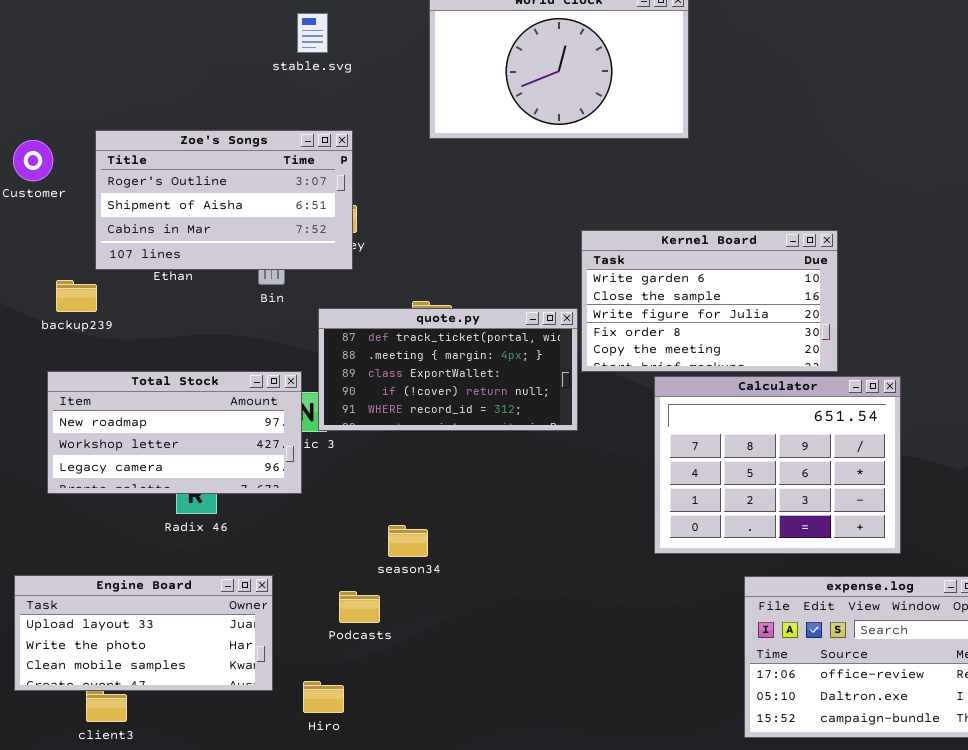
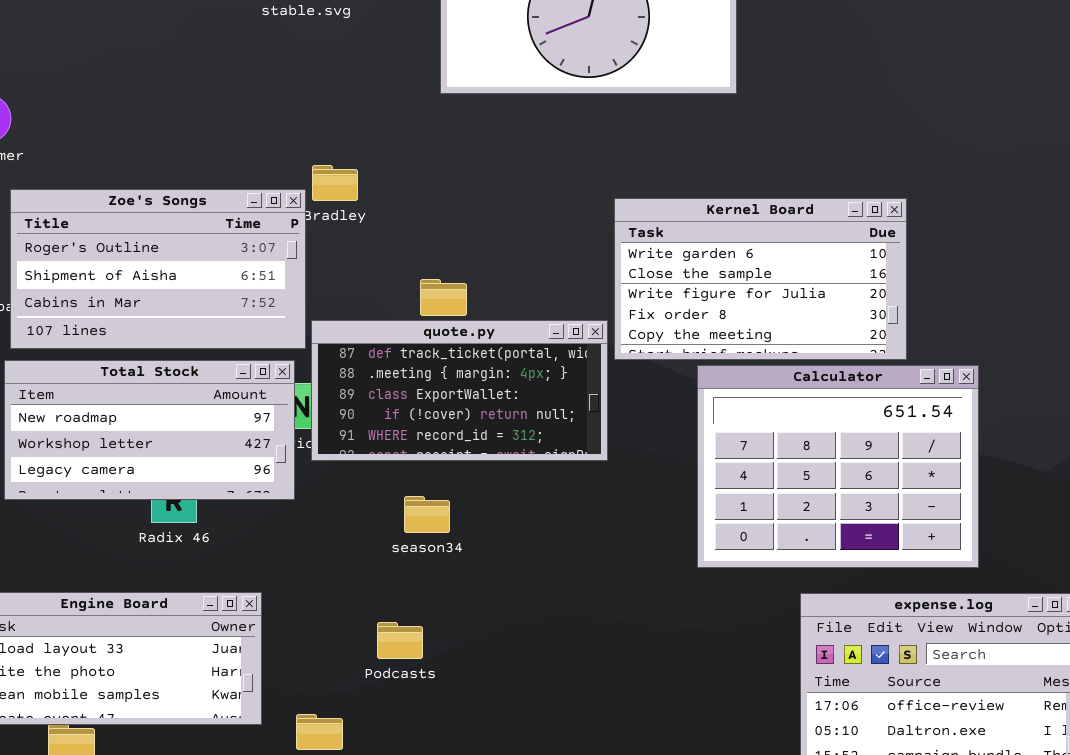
Zoe's Songs: [95,130,353,270] -> [10,189,306,349], moved
quote.py: [318,308,578,431] -> [311,320,608,461], moved
season34: [388,525,428,557] -> [404,496,450,533], moved
Podcasts: [339,591,380,623] -> [377,622,423,659], moved

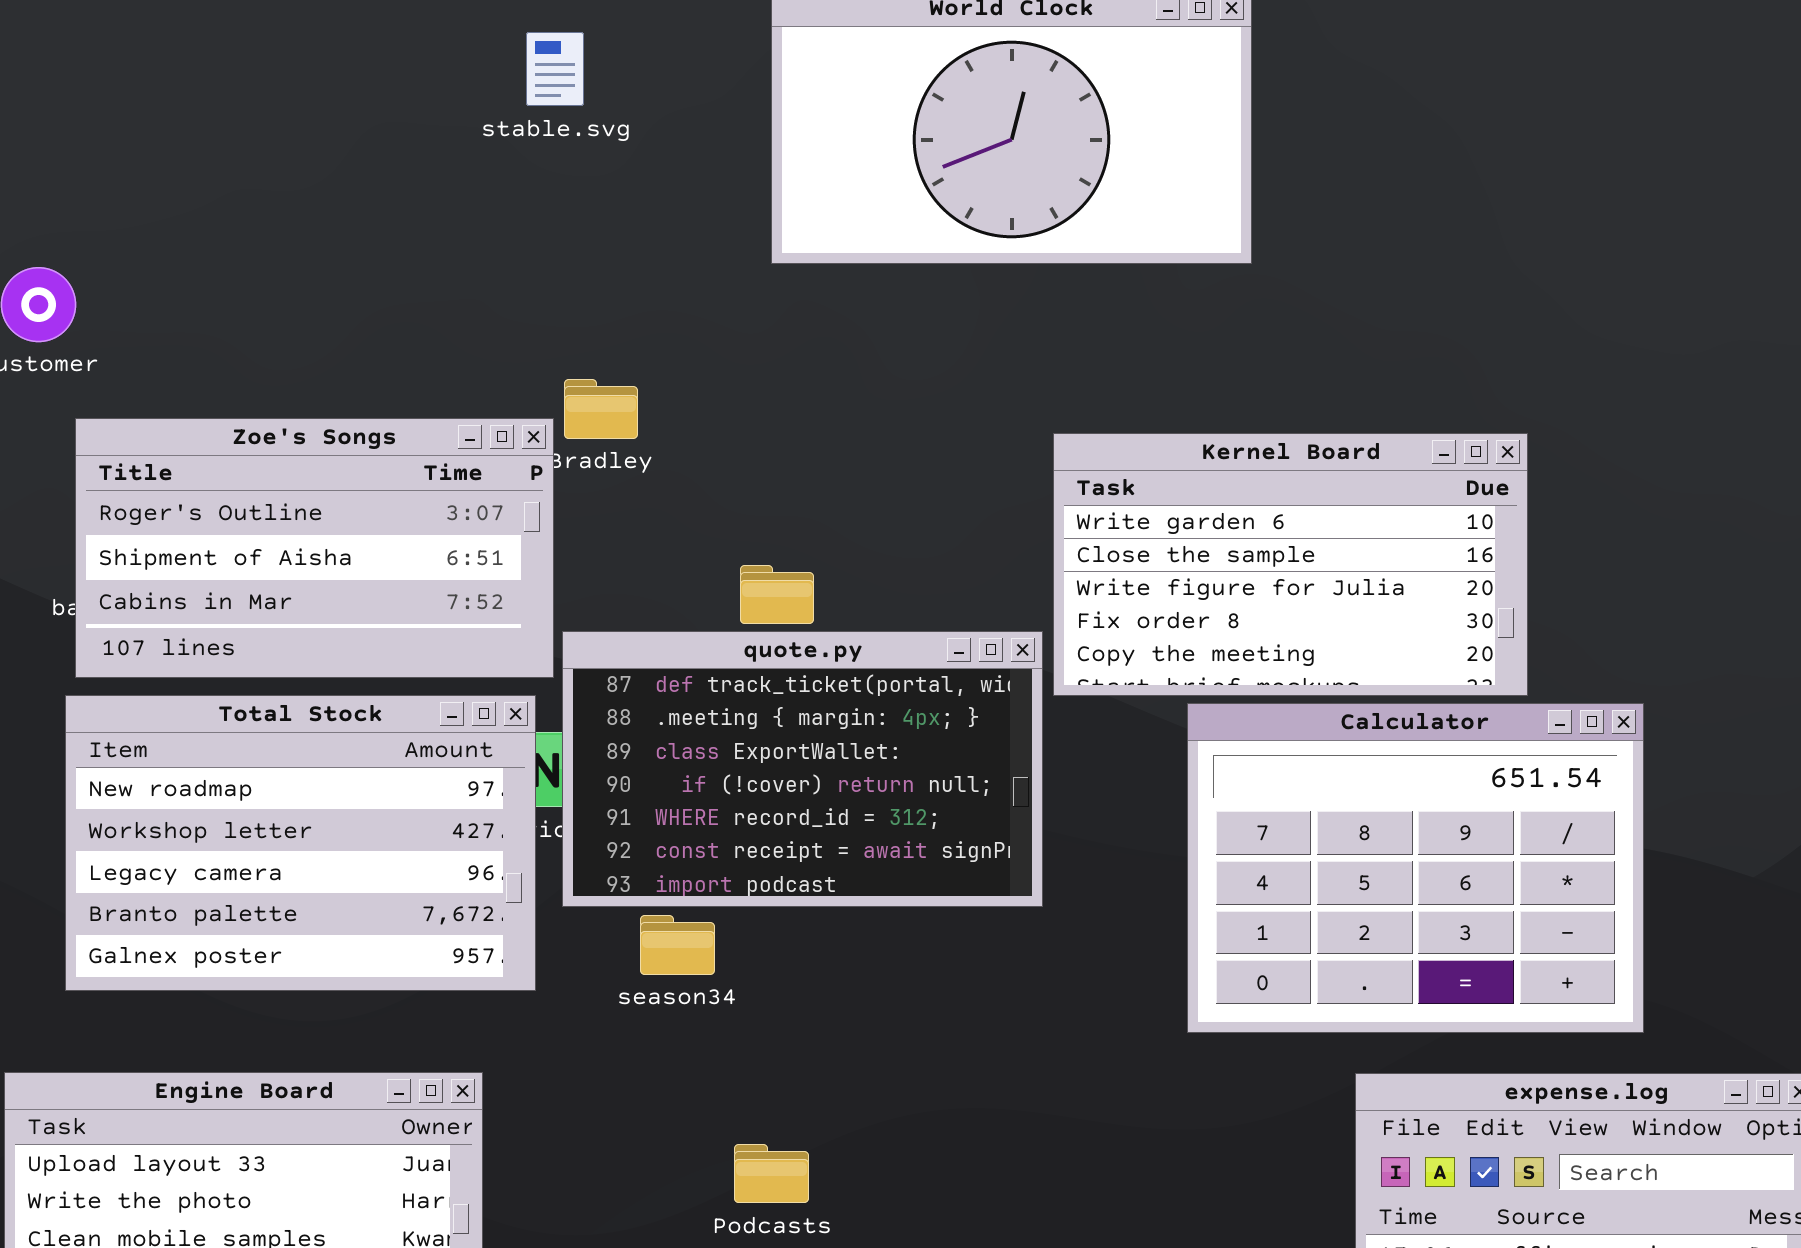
quote.py: [311,320,608,461] -> [562,631,1043,907], resized
Total Stock: [4,360,295,500] -> [65,695,536,991], resized
season34: [404,496,450,533] -> [640,915,715,975], moved
Podcasts: [377,622,423,659] -> [734,1144,809,1203], moved

